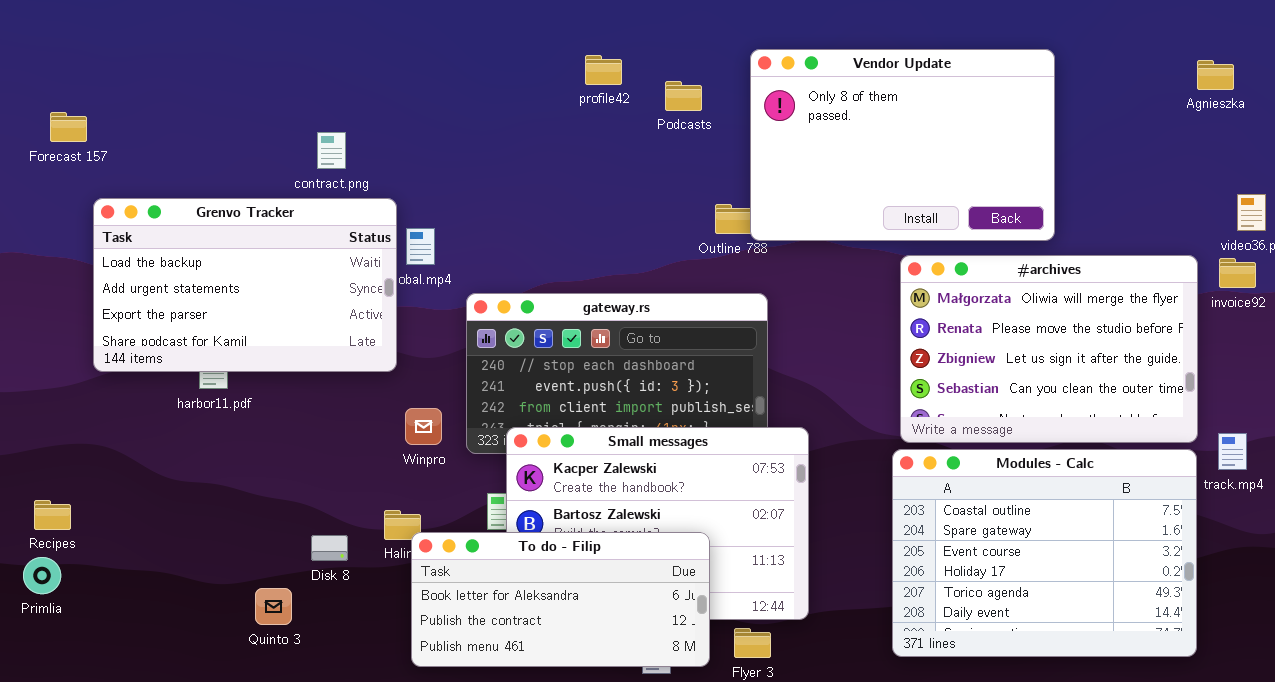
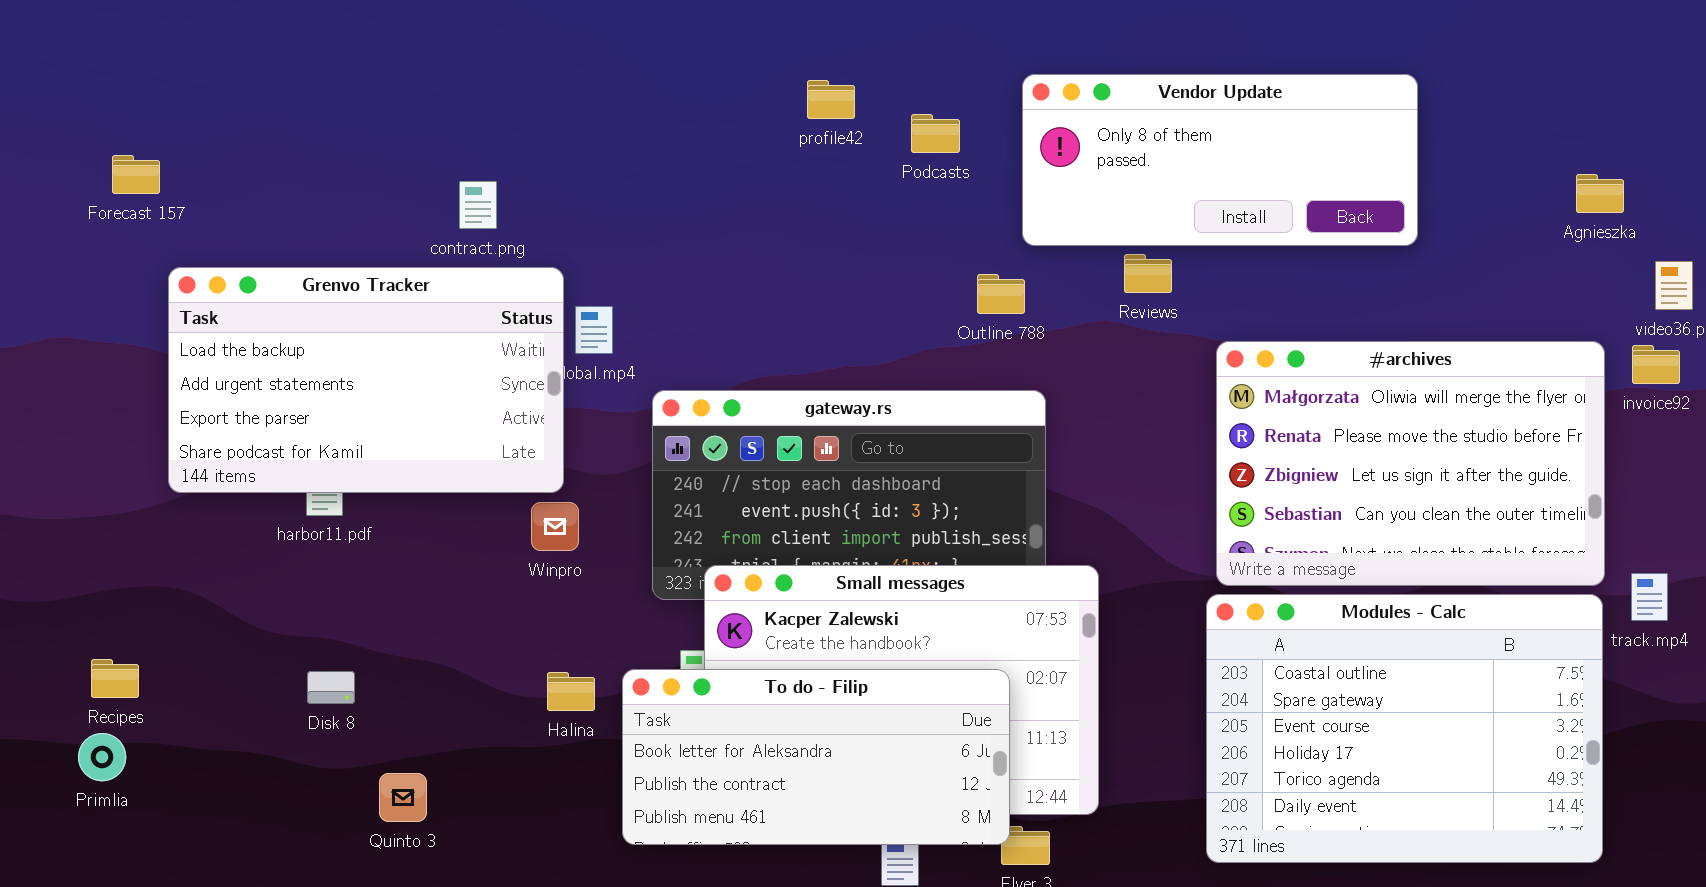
Vendor Update: [750,49,1055,241] -> [1022,74,1418,246], resized
Agnieszka: [1197,60,1234,90] -> [1576,174,1624,213], moved
Winpro: [405,408,442,445] -> [531,502,579,551], moved
To do - Filip: [411,532,710,667] -> [622,669,1010,845], moved
Disk 8: [311,535,348,561] -> [307,671,355,704], moved

